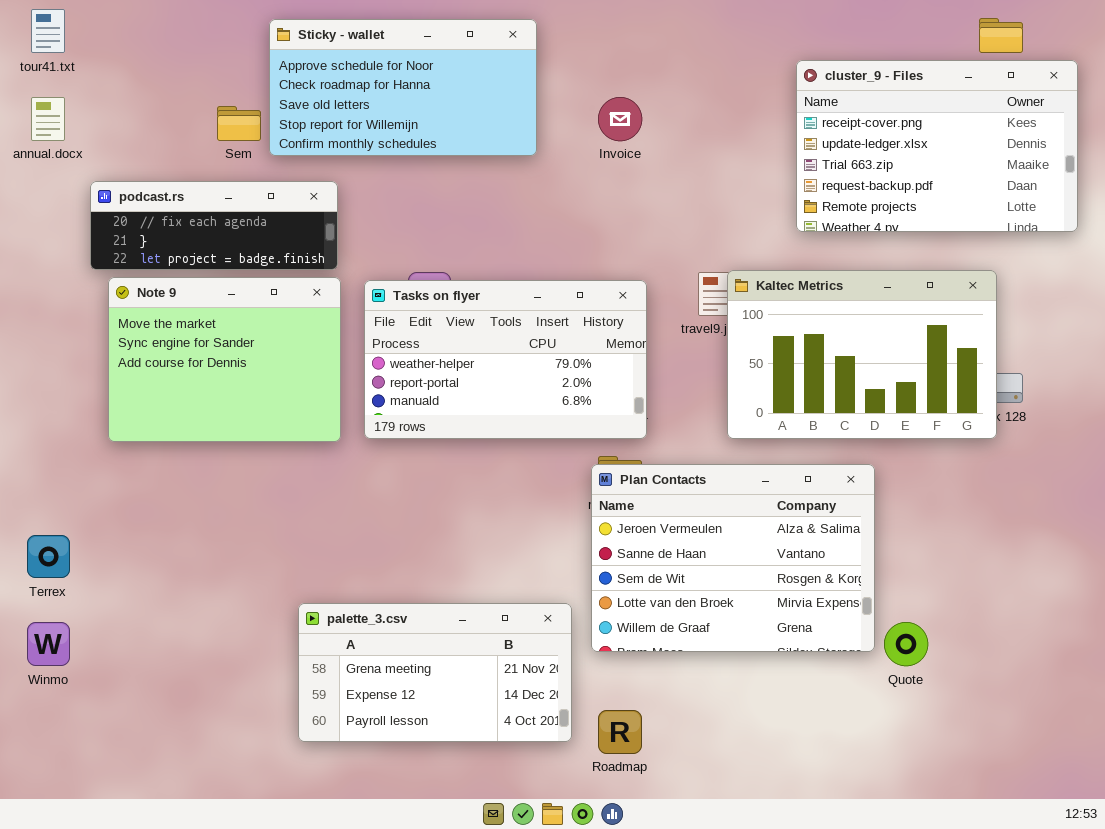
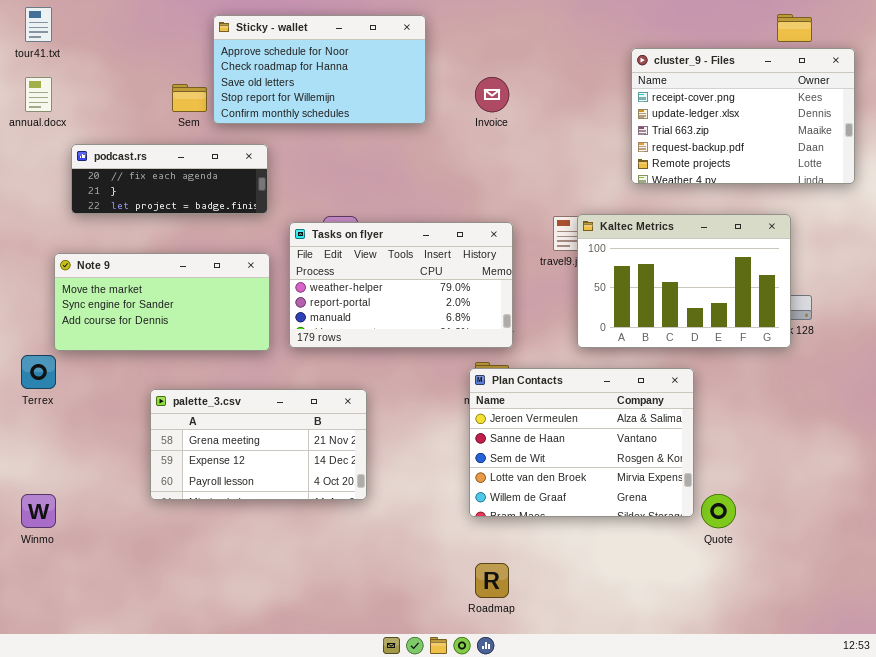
Note 9: [108,277,341,442] -> [54,253,270,351], resized
Terrex: [27,535,70,578] -> [21,355,56,389], moved
palette_3.csv: [298,603,572,742] -> [150,389,367,500], moved

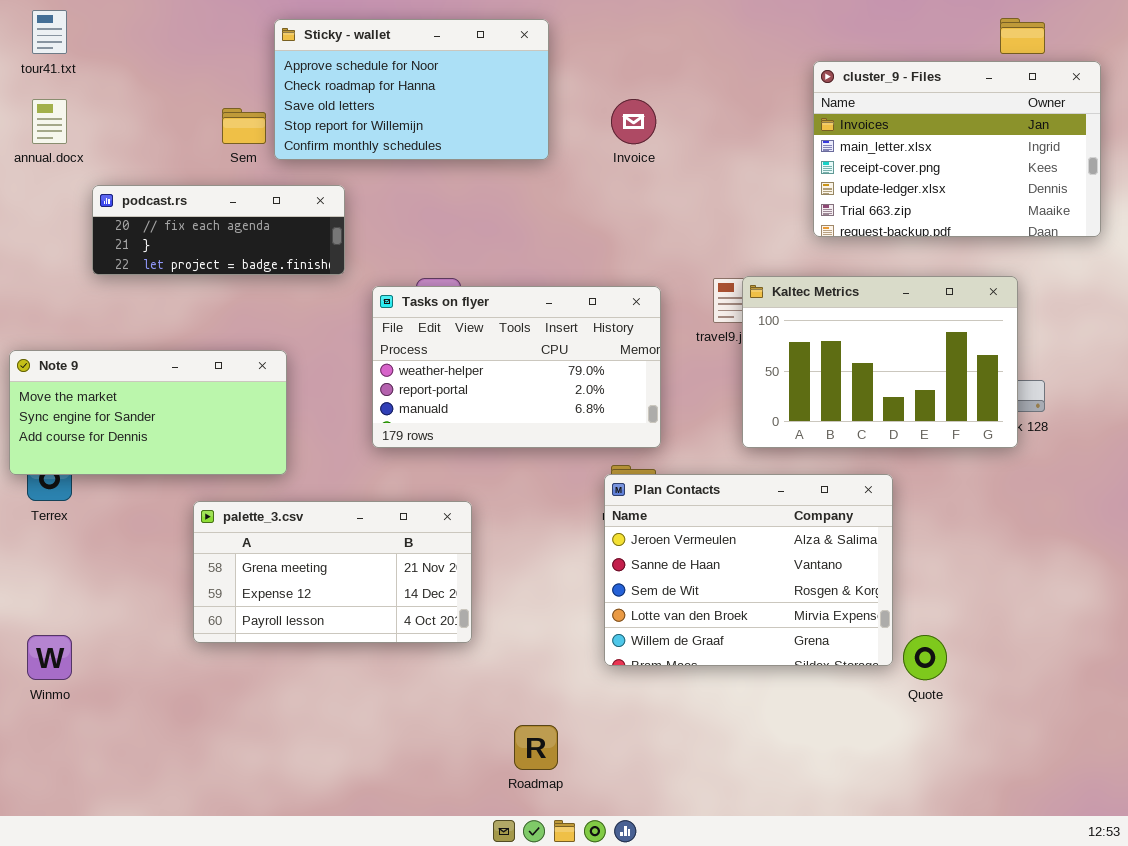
cluster_9 - Files: [631,48,855,184] -> [813,61,1101,237], scrolled up 2 rows
Note 9: [54,253,270,351] -> [9,350,287,475], moved
Roadmap: [475,563,509,598] -> [514,725,558,770], moved

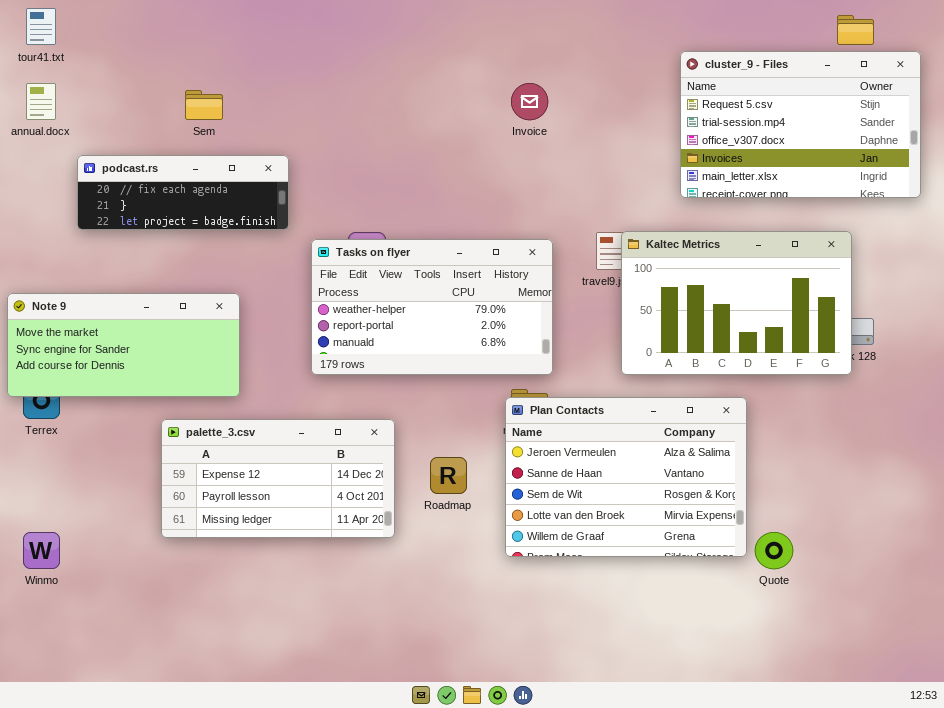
Sticky - wallet: [274,19,549,160] -> none, closed
cluster_9 - Files: [813,61,1101,237] -> [680,51,921,198], scrolled up 3 rows
palette_3.csv: [193,501,472,643] -> [161,419,395,538], scrolled down 1 row
Roadmap: [514,725,558,770] -> [430,457,467,494], moved

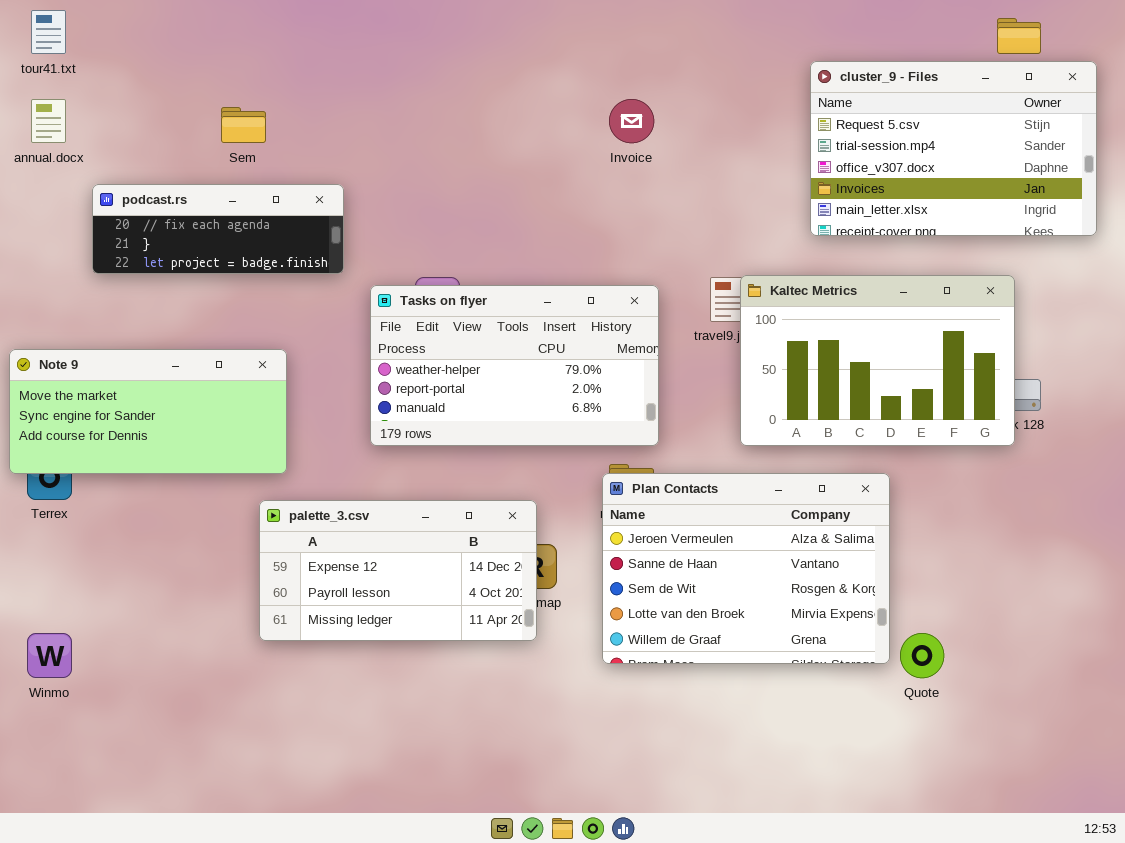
palette_3.csv: [161,419,395,538] -> [259,500,537,641], moved

